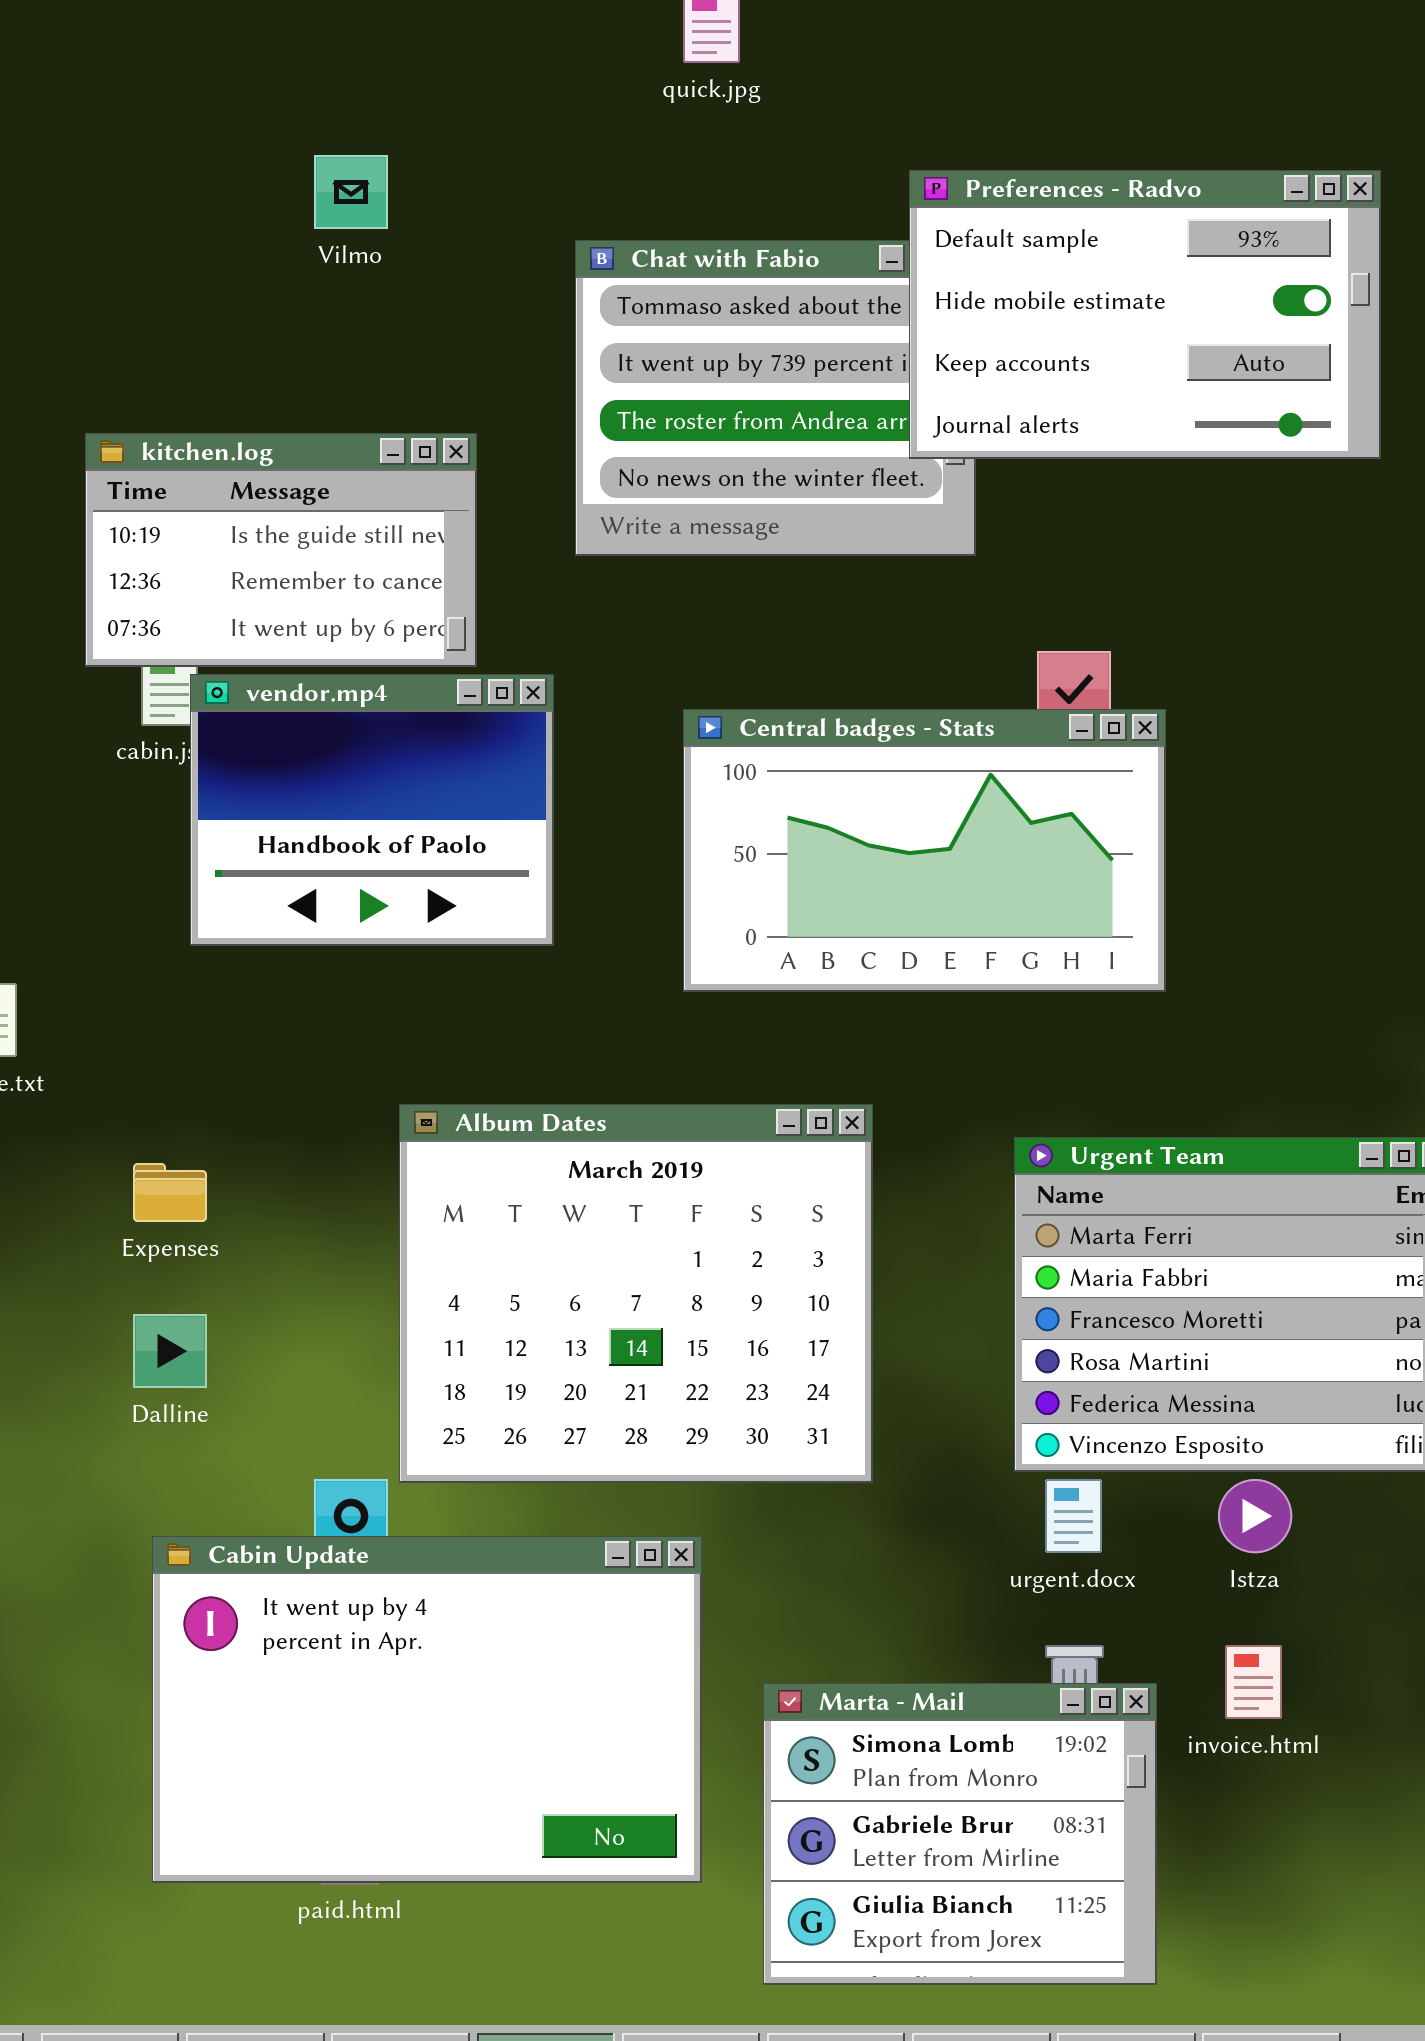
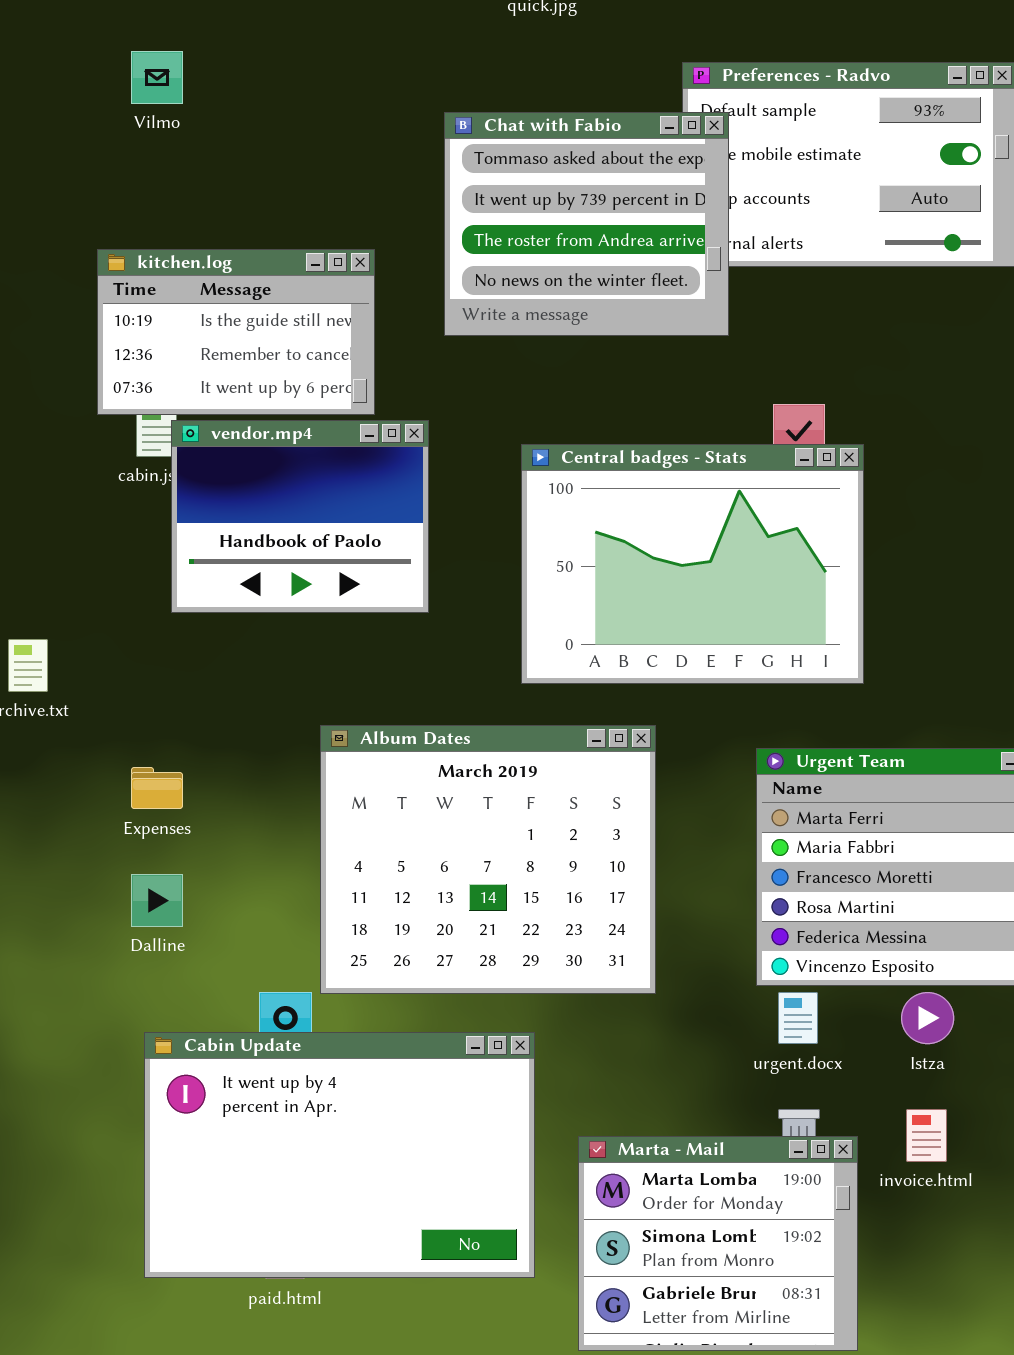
Vilmo: [314,155,388,229] -> [131,51,183,104], moved
Chat with Fabio: [575,240,976,556] -> [444,112,729,336], raised
Central badges - Stats: [683,709,1166,992] -> [521,444,864,684], resized
Marta - Mail: [763,1683,1157,1985] -> [578,1136,858,1351], scrolled up 1 row

